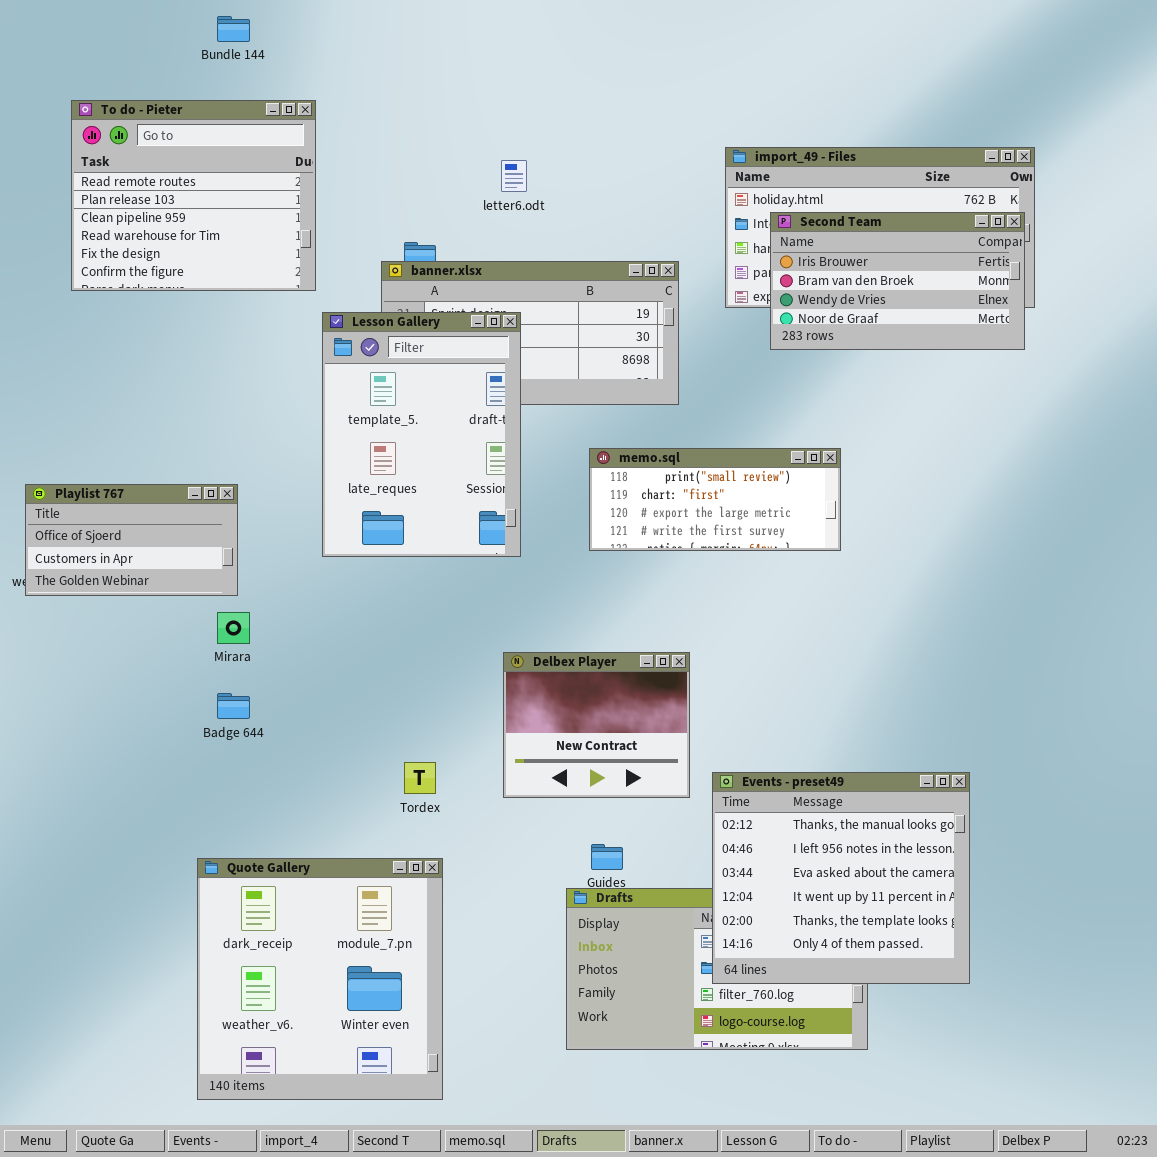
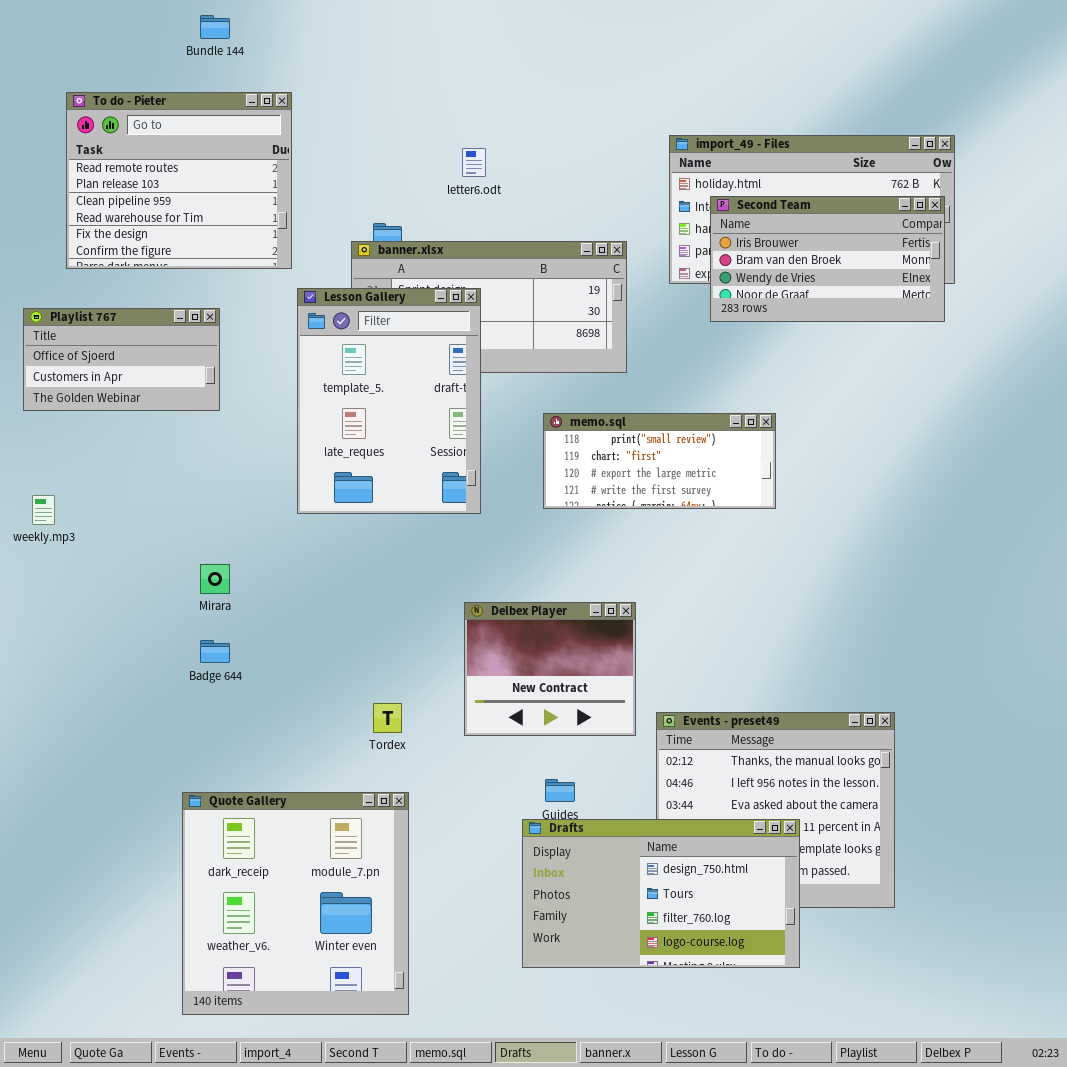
Playlist 767: [25,484,238,596] -> [23,308,220,411], moved
Drafts: [566,888,868,1050] -> [522,819,800,968], raised

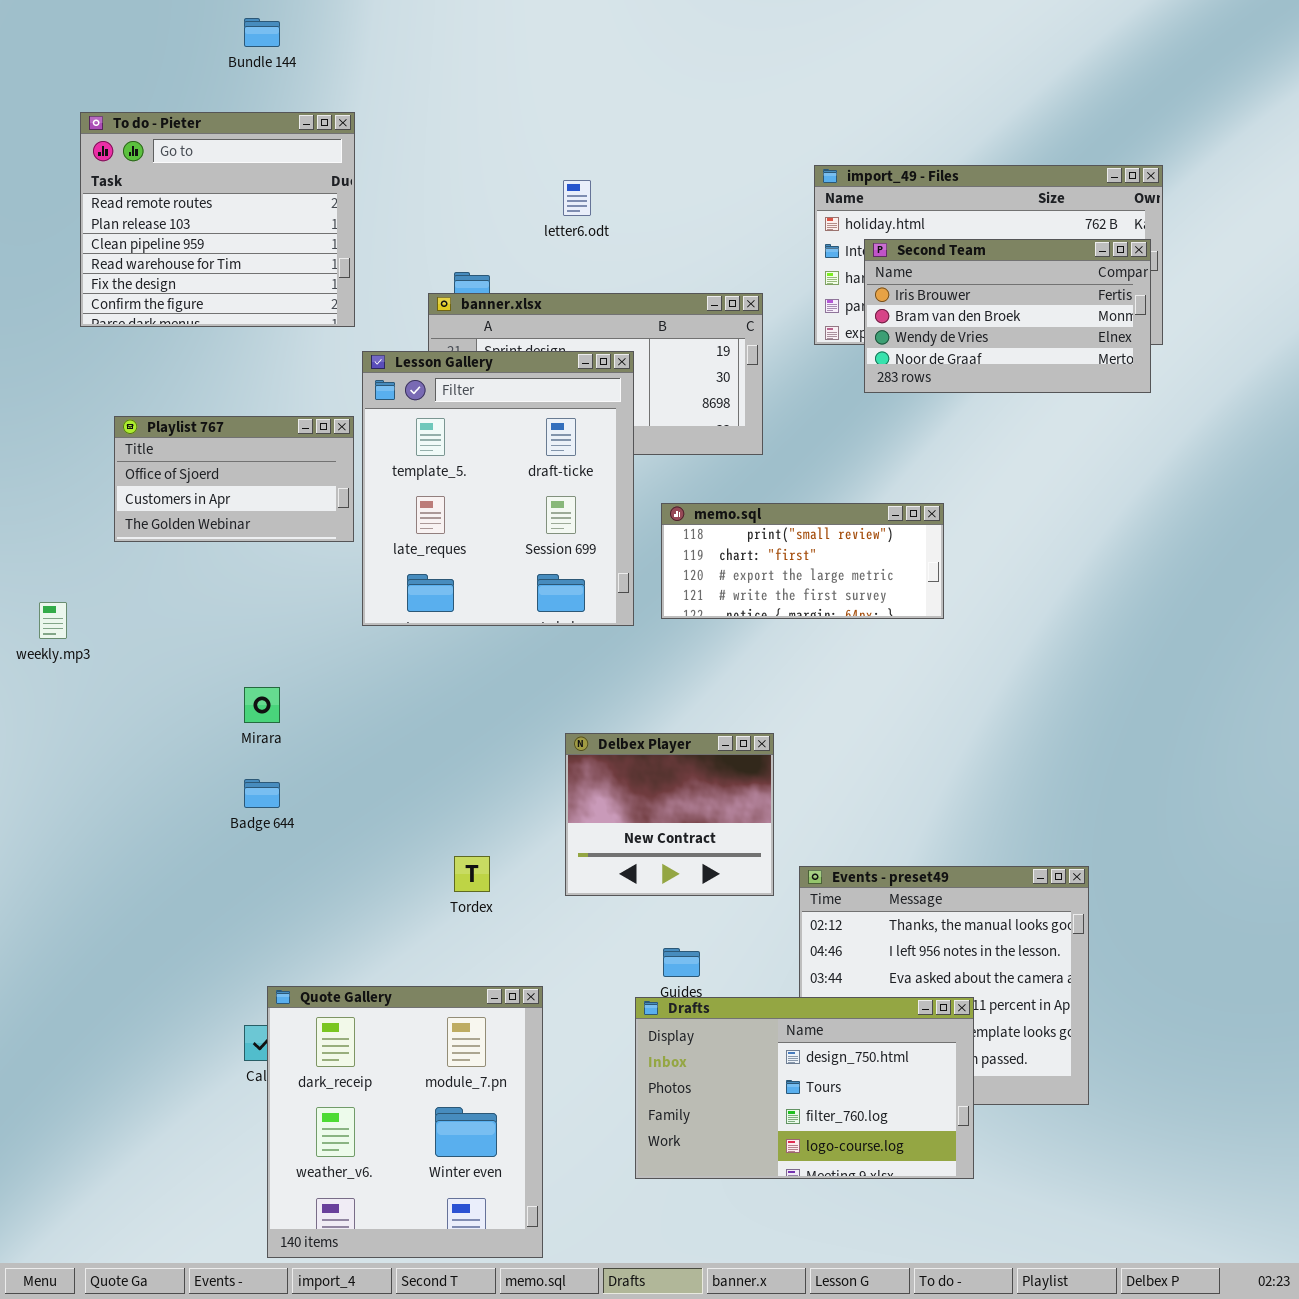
Lesson Gallery: [297,288,481,514] -> [362,351,634,626], resized
Playlist 767: [23,308,220,411] -> [114,416,354,542], moved
Quote Gallery: [182,792,409,1015] -> [267,986,543,1258], moved

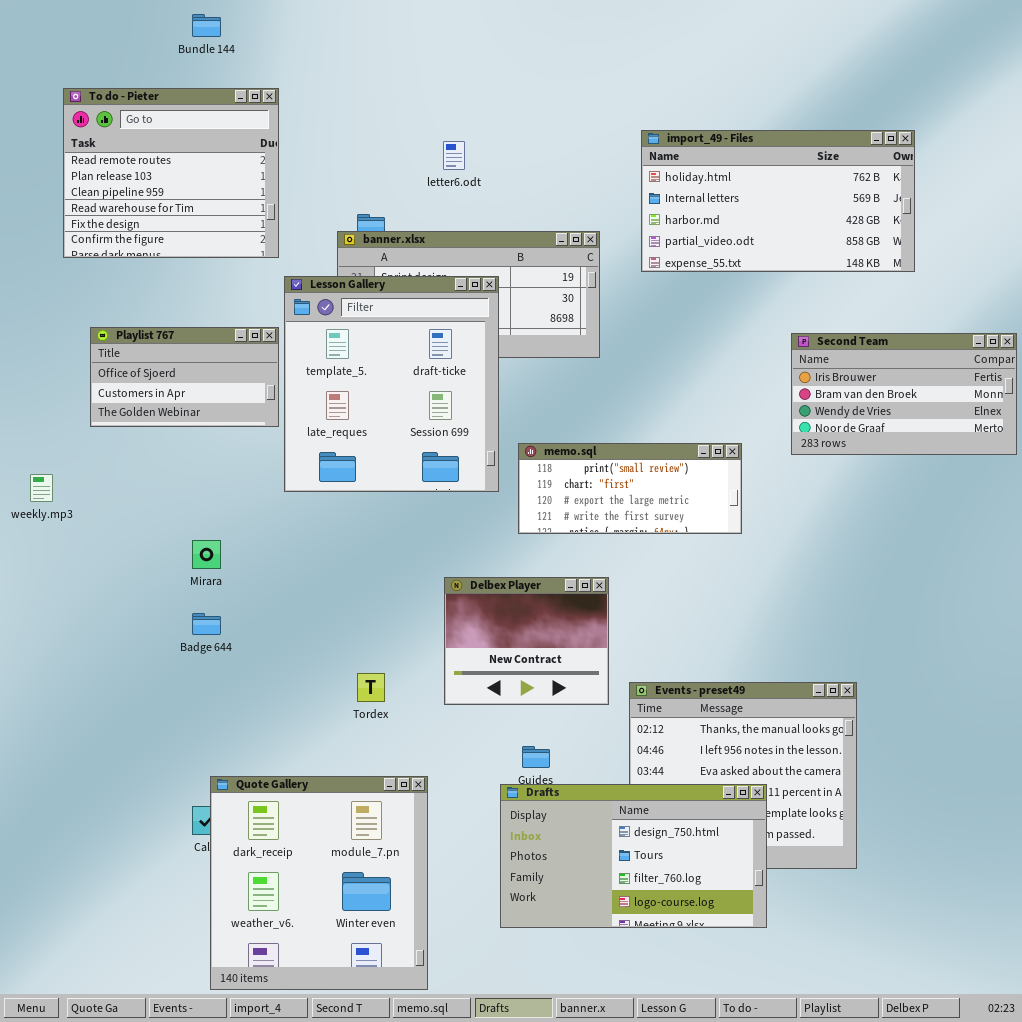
Second Team: [864,239,1151,393] -> [791,333,1017,455], moved
memo.sql: [661,503,944,619] -> [518,443,742,534], moved

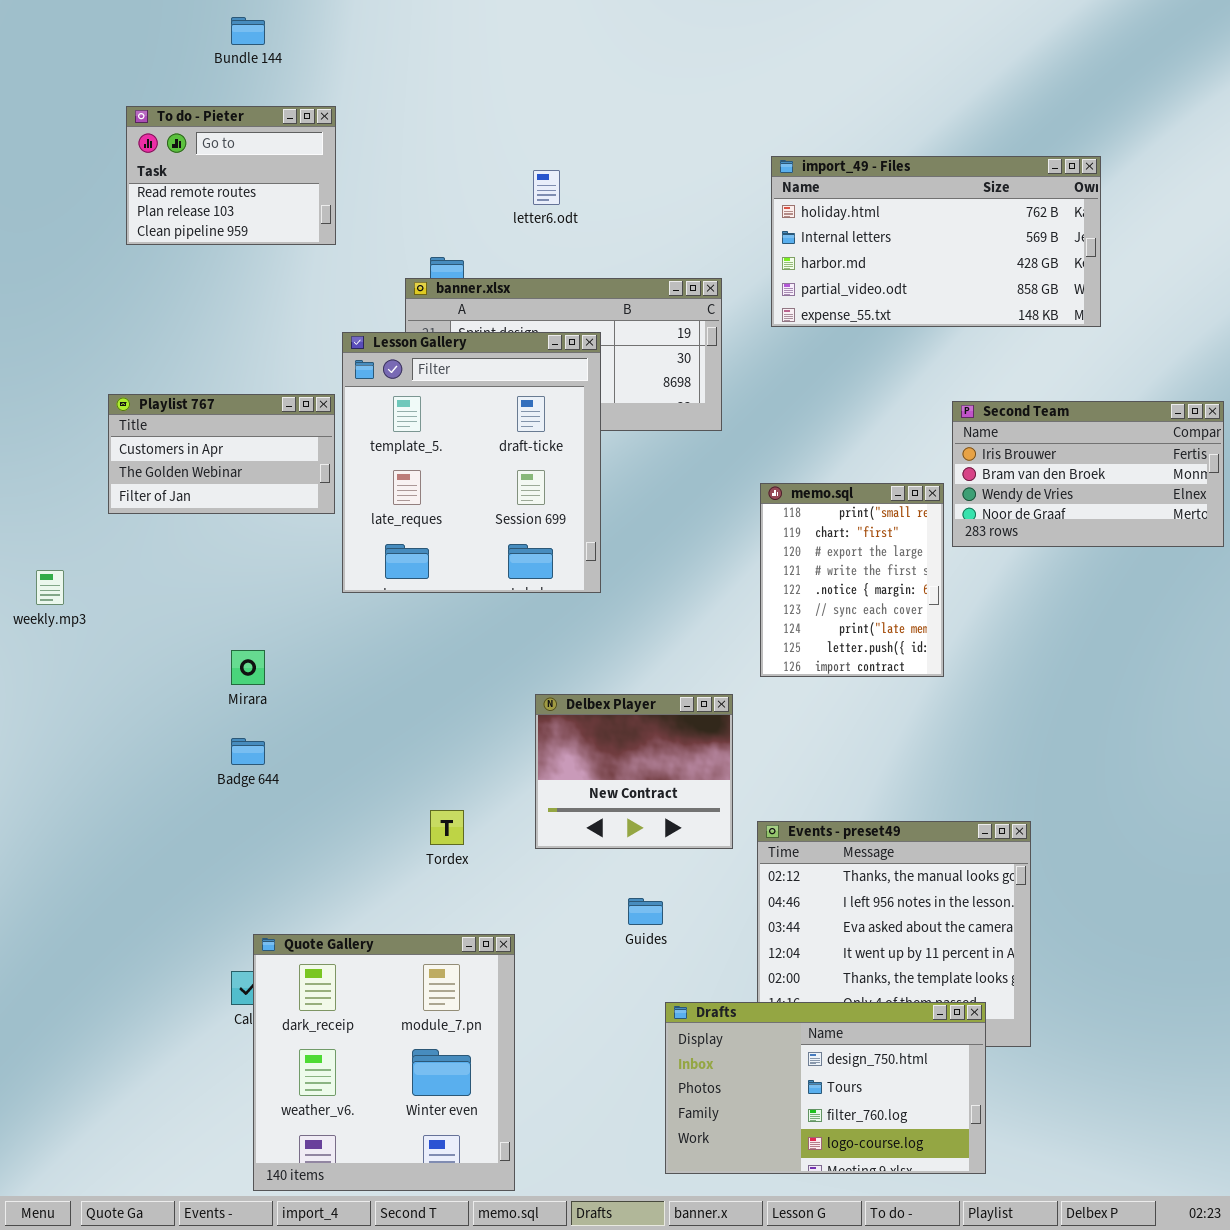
To do - Pieter: [63,88,279,258] -> [126,106,336,245], resized
Playlist 767: [90,327,279,427] -> [108,394,335,514], scrolled down 1 row
memo.sql: [518,443,742,534] -> [760,483,944,677], moved, resized
Drafts: [500,784,767,928] -> [665,1002,986,1174], moved

